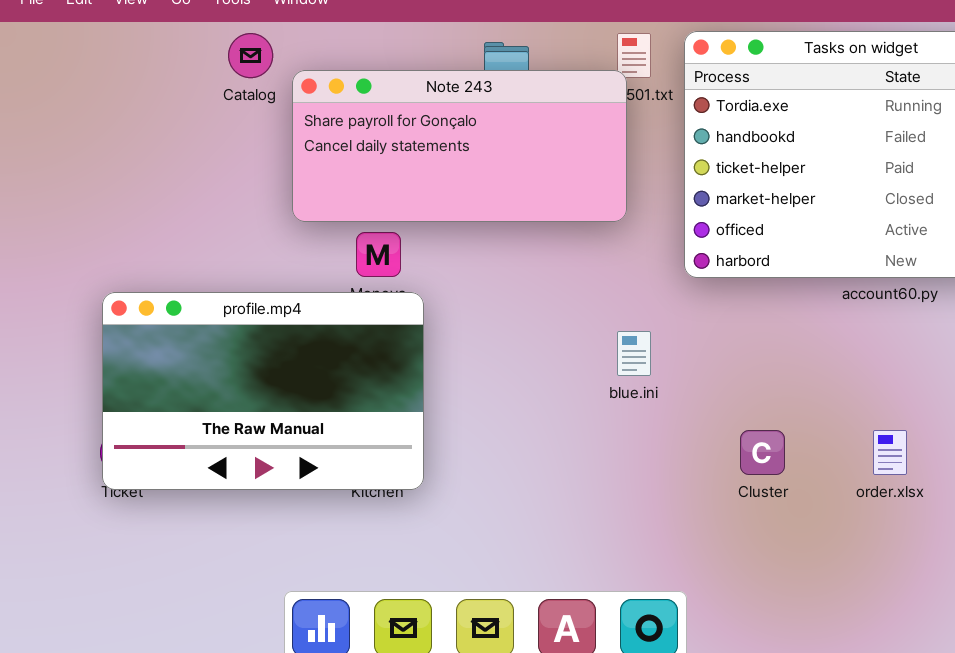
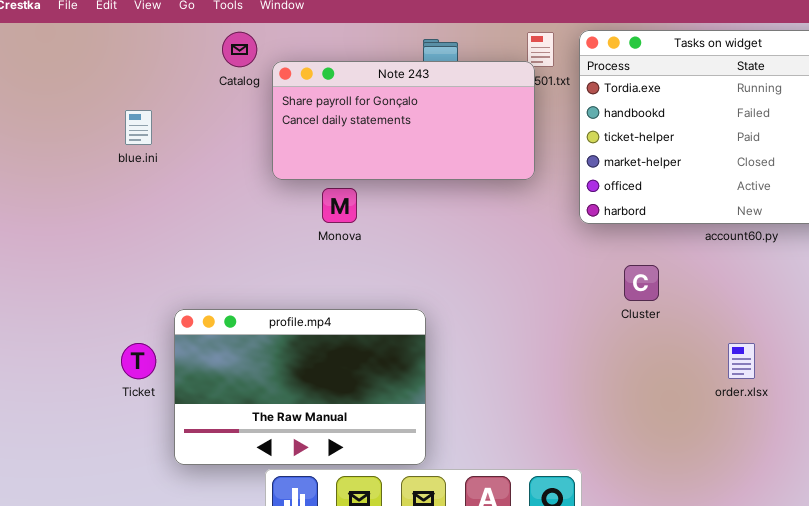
profile.mp4: [102,292,424,490] -> [174,309,426,465], moved
blue.ini: [617,331,651,376] -> [125,110,152,145], moved
Cluster: [740,430,785,475] -> [624,265,659,301], moved

